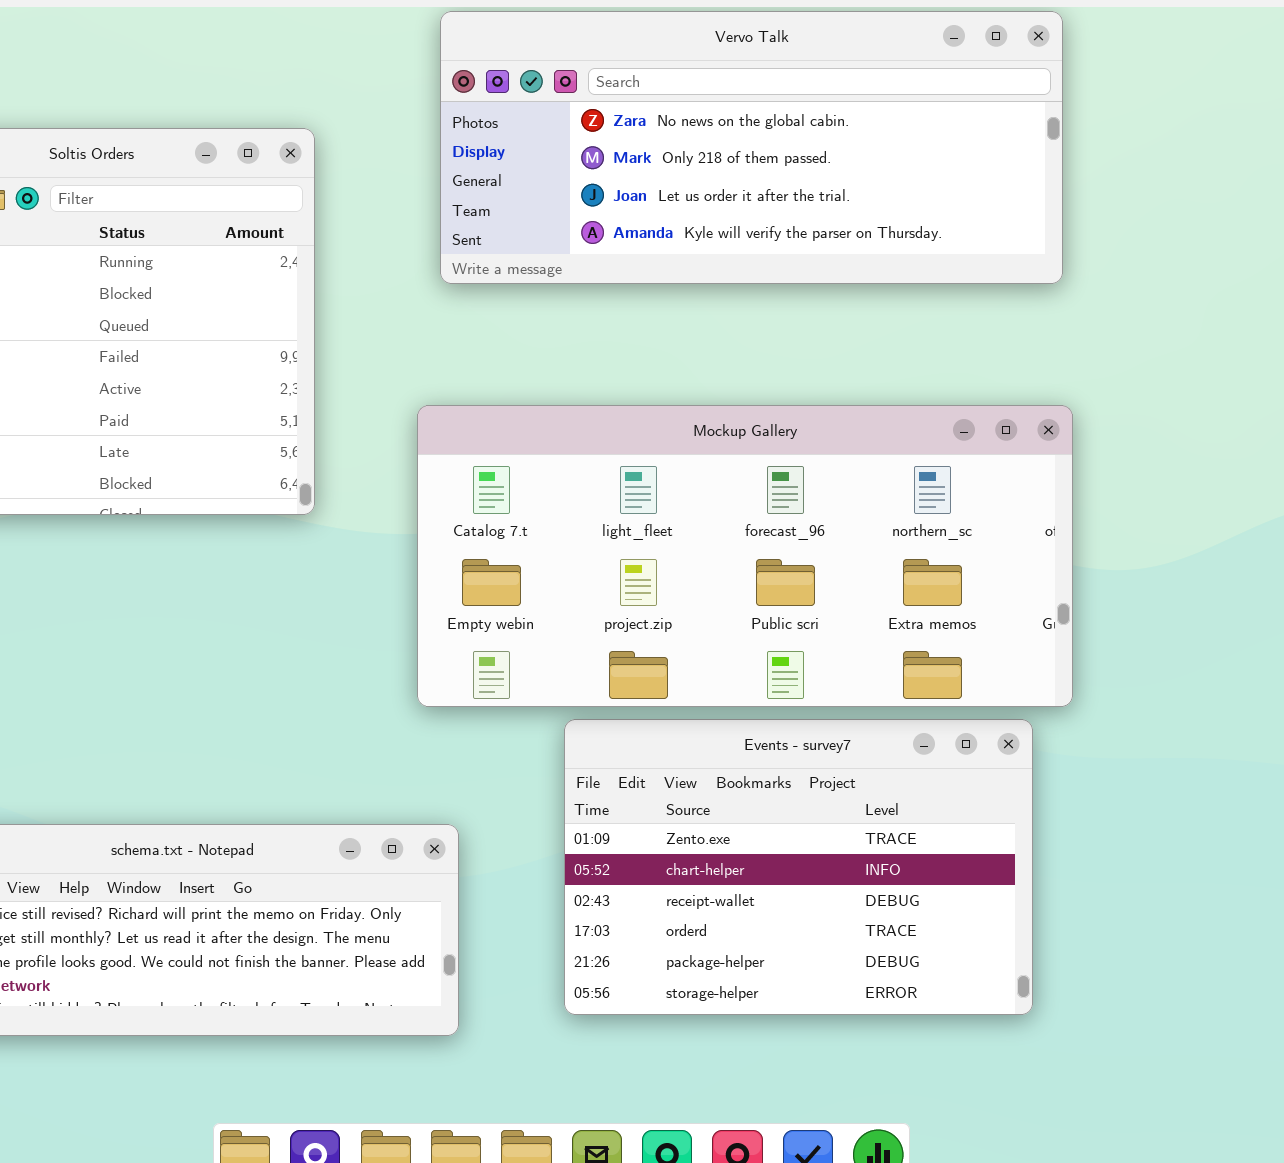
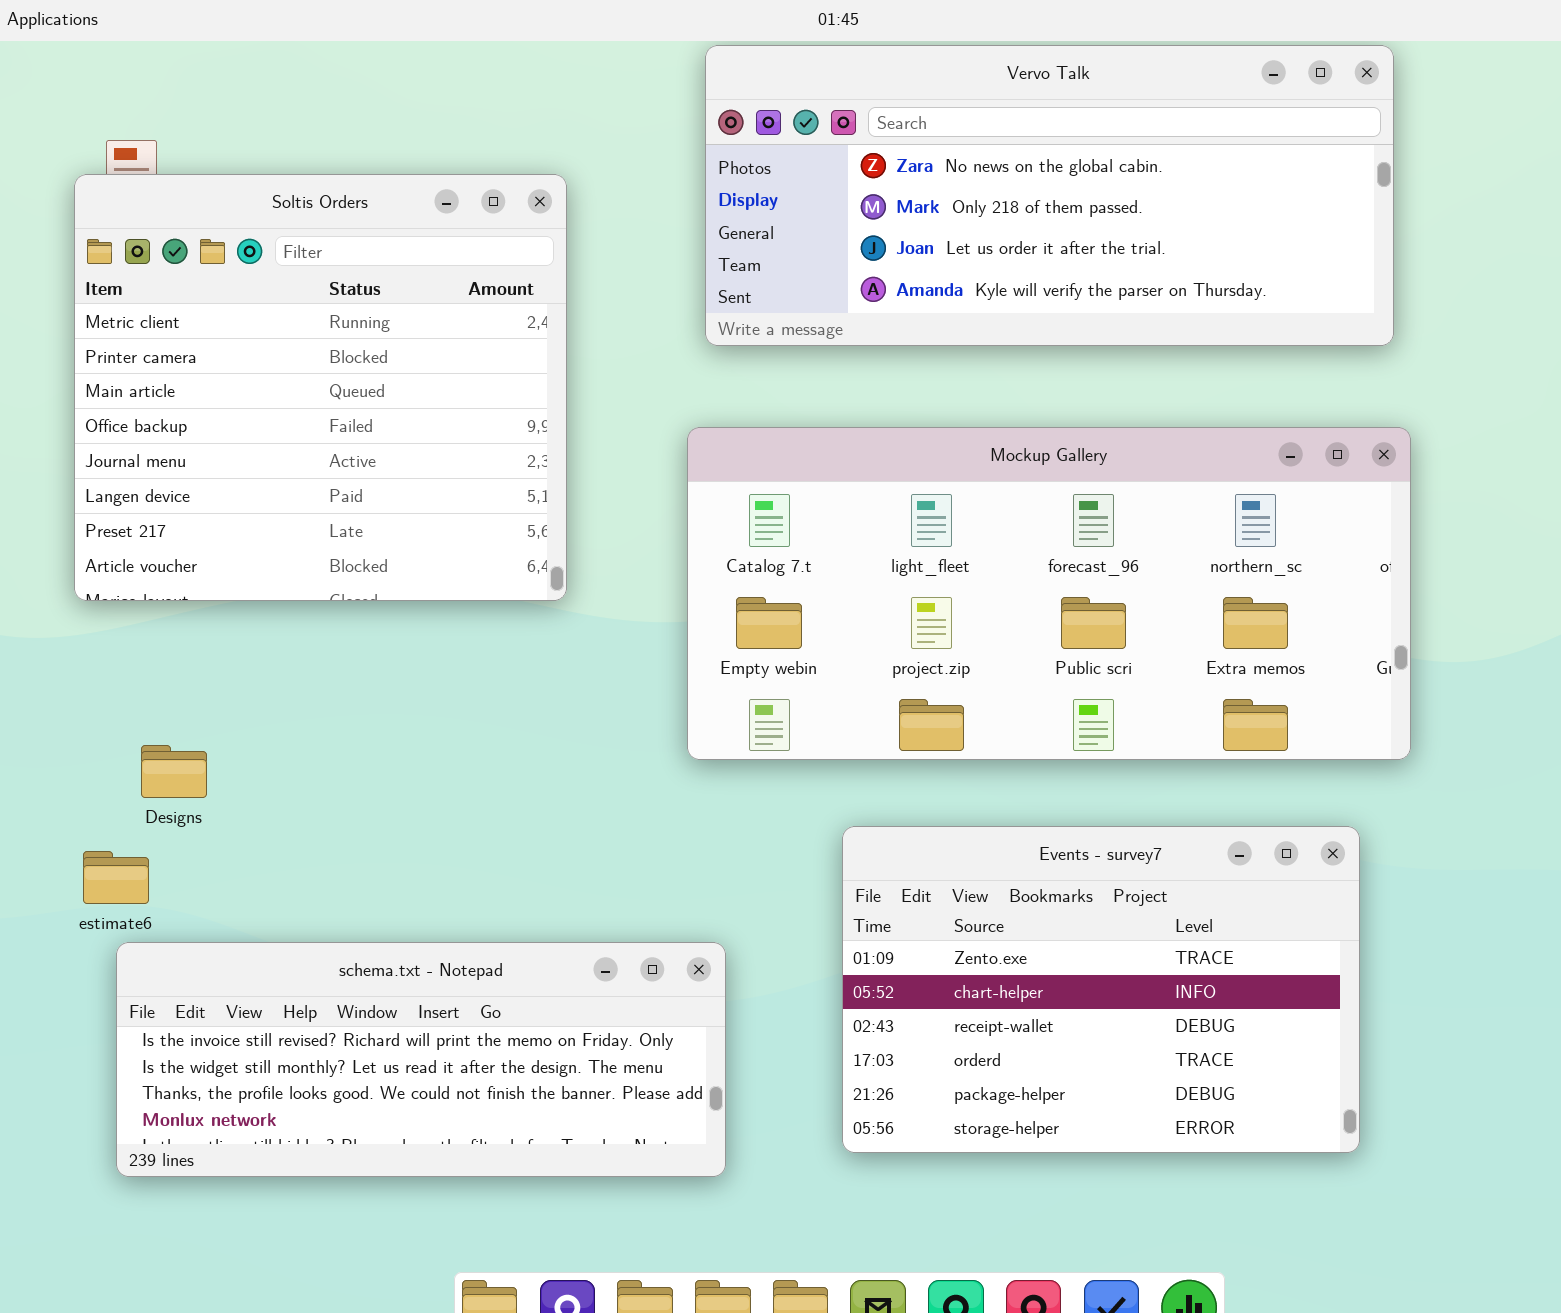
Mockup Gallery: [417,405,1073,707] -> [687,427,1411,760], moved

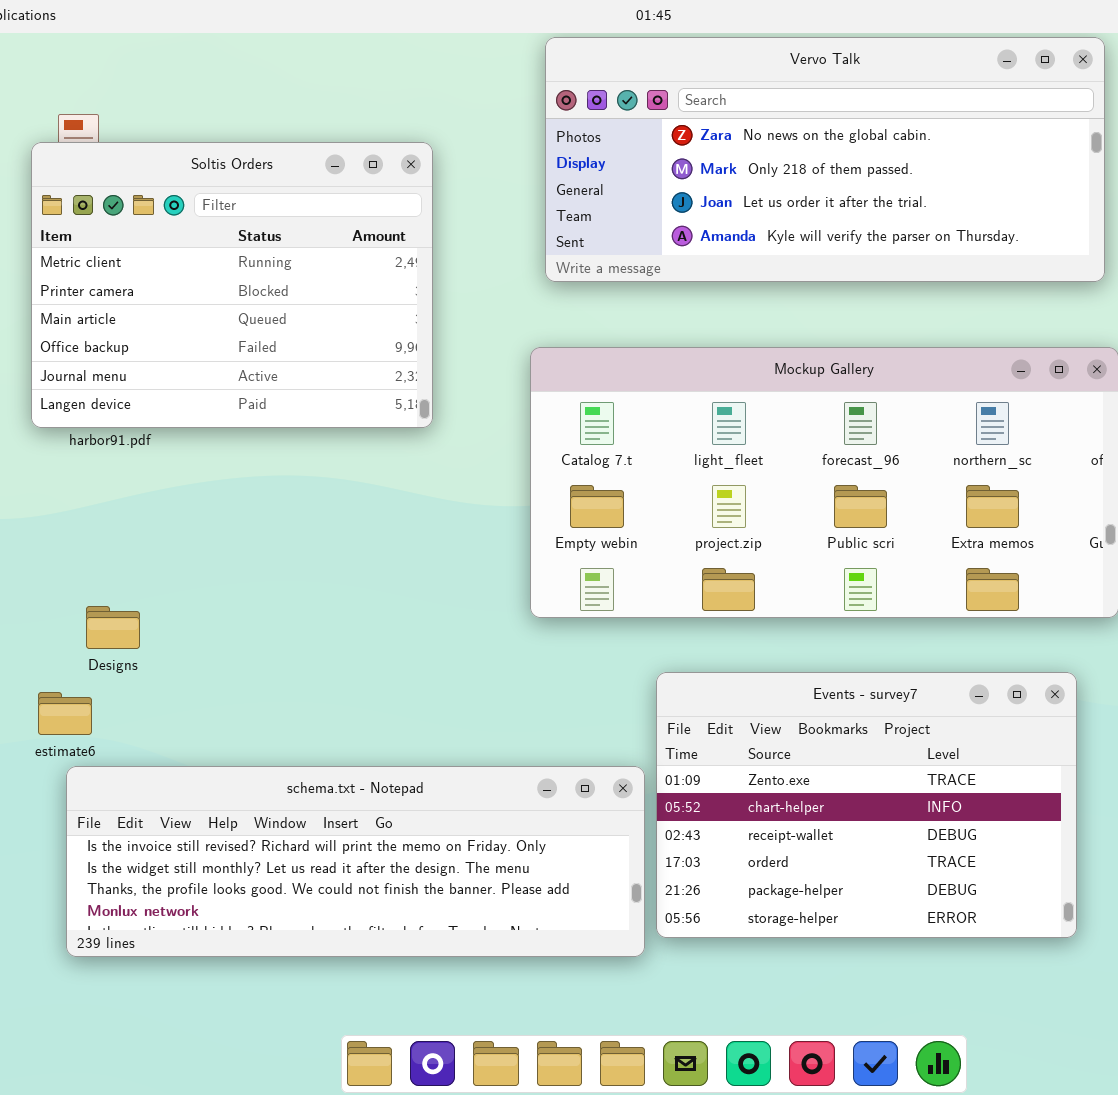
Soltis Orders: [74,174,567,601] -> [31,142,433,428], resized
schema.txt - Notepad: [116,942,726,1177] -> [66,766,645,957], resized

